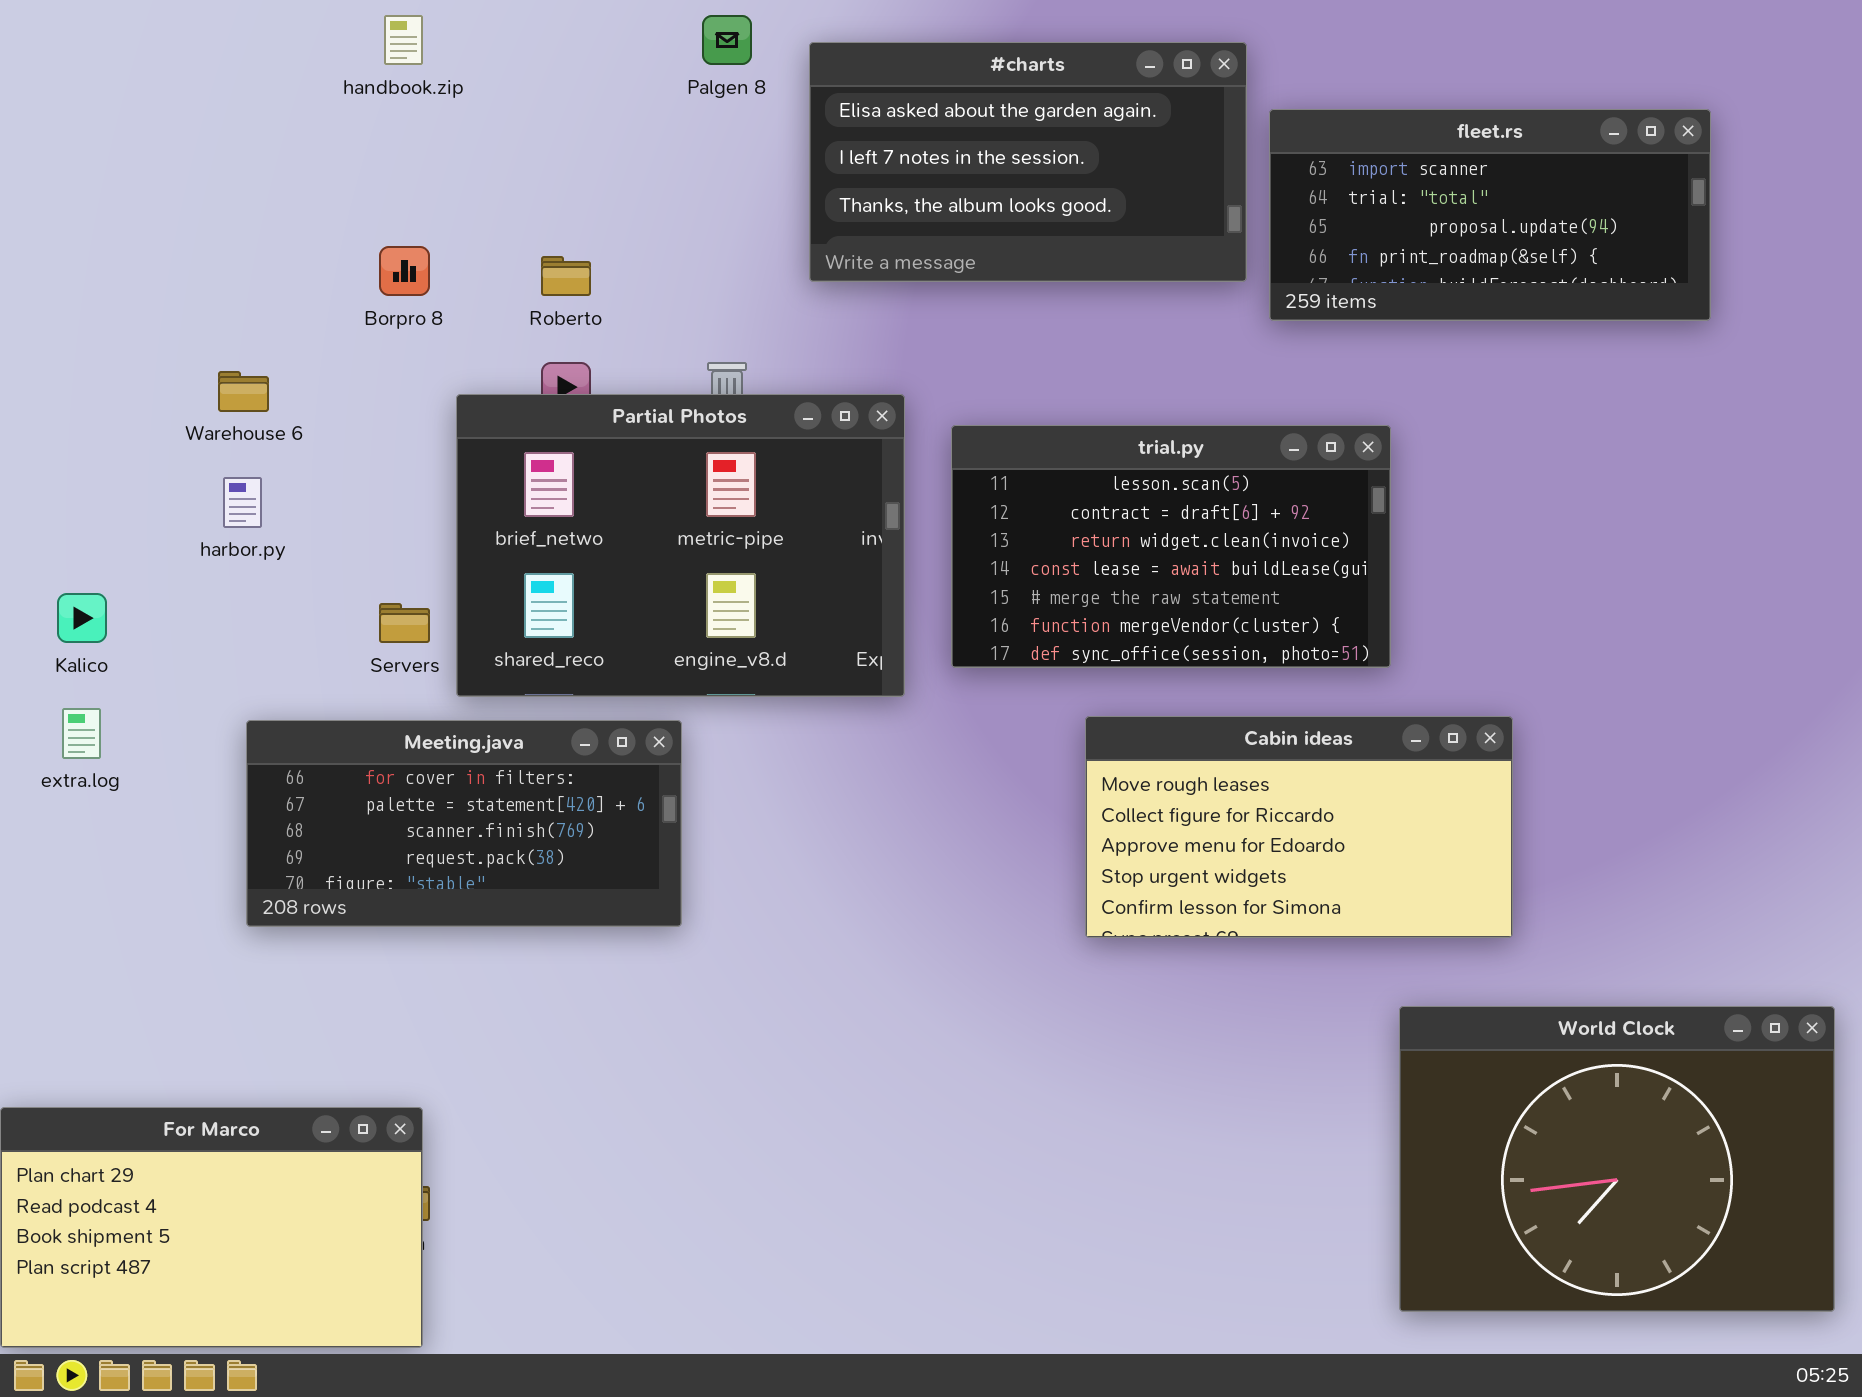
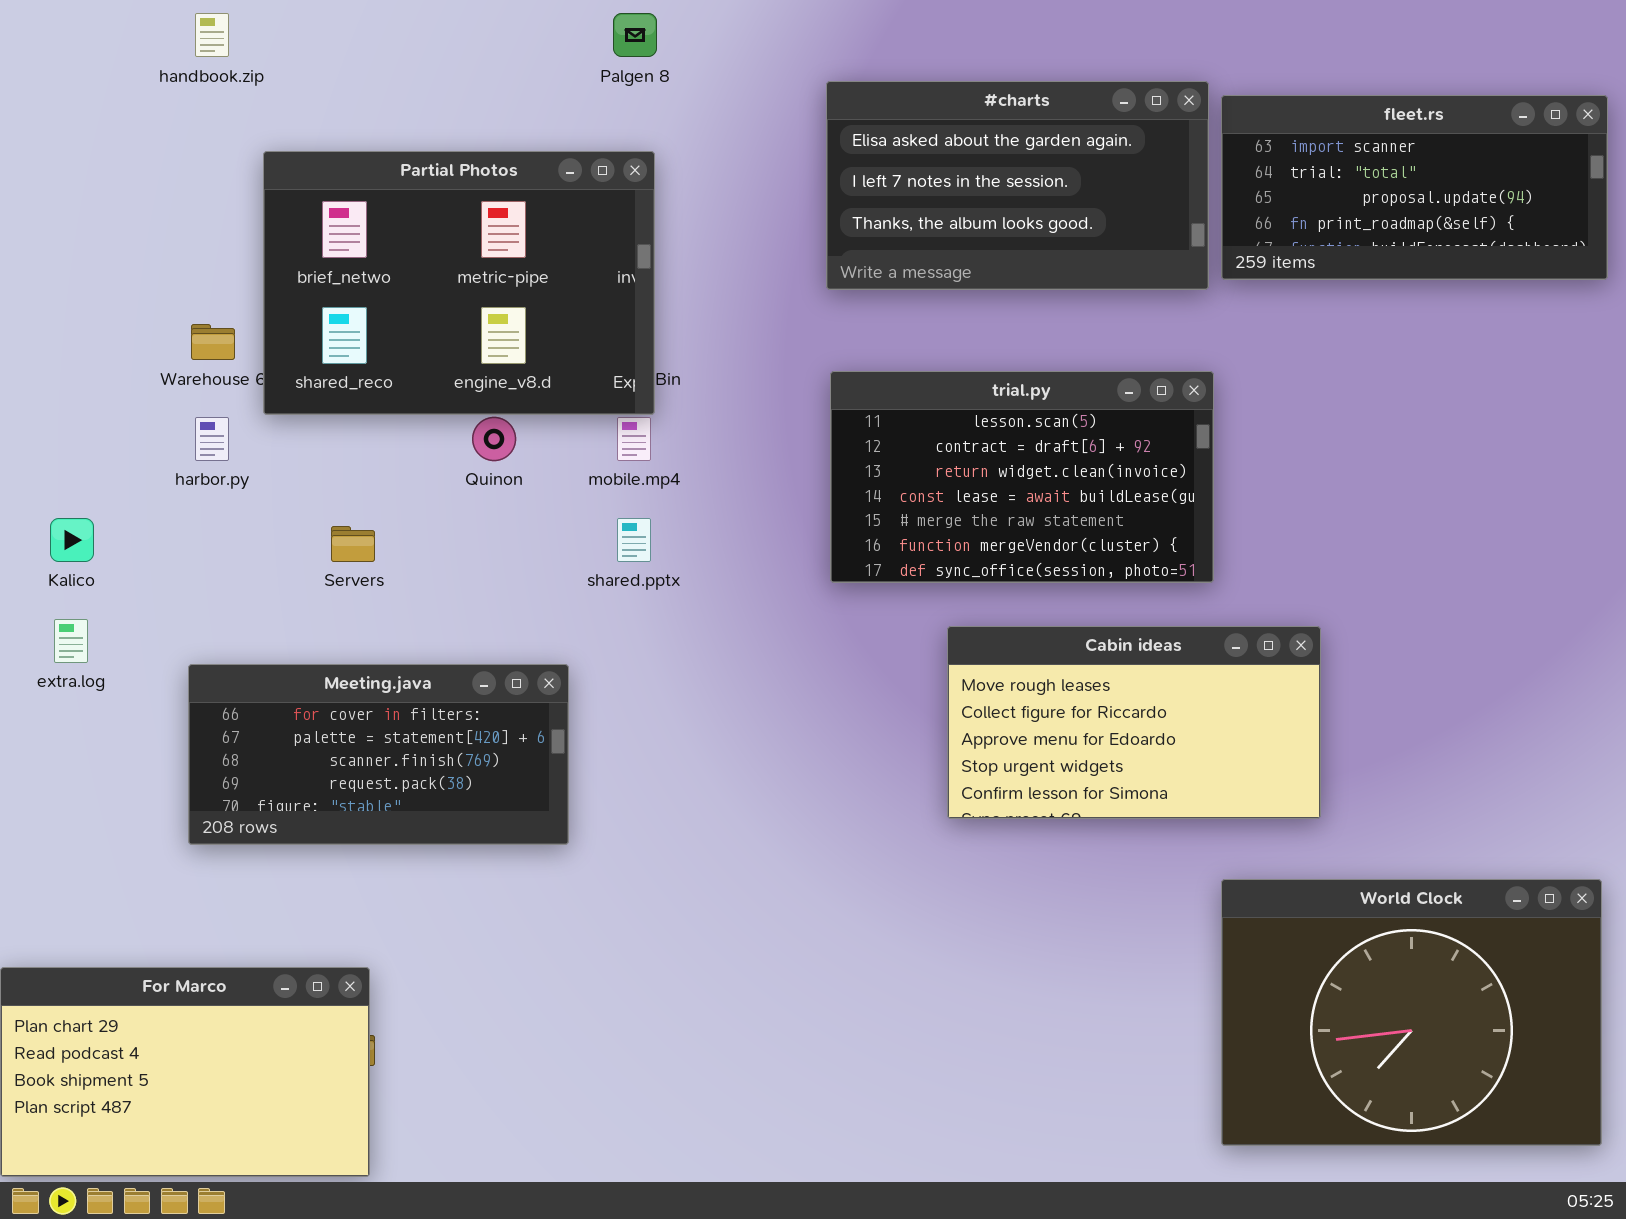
handbook.zip: [384,15,423,65] -> [195,13,229,57], moved
#charts: [809,42,1247,282] -> [826,81,1209,290], moved
fleet.rs: [1269,109,1711,321] -> [1221,95,1608,280], moved
Partial Photos: [456,394,905,697] -> [263,151,655,415], moved
Meeting.java: [246,720,682,927] -> [188,664,569,845], moved

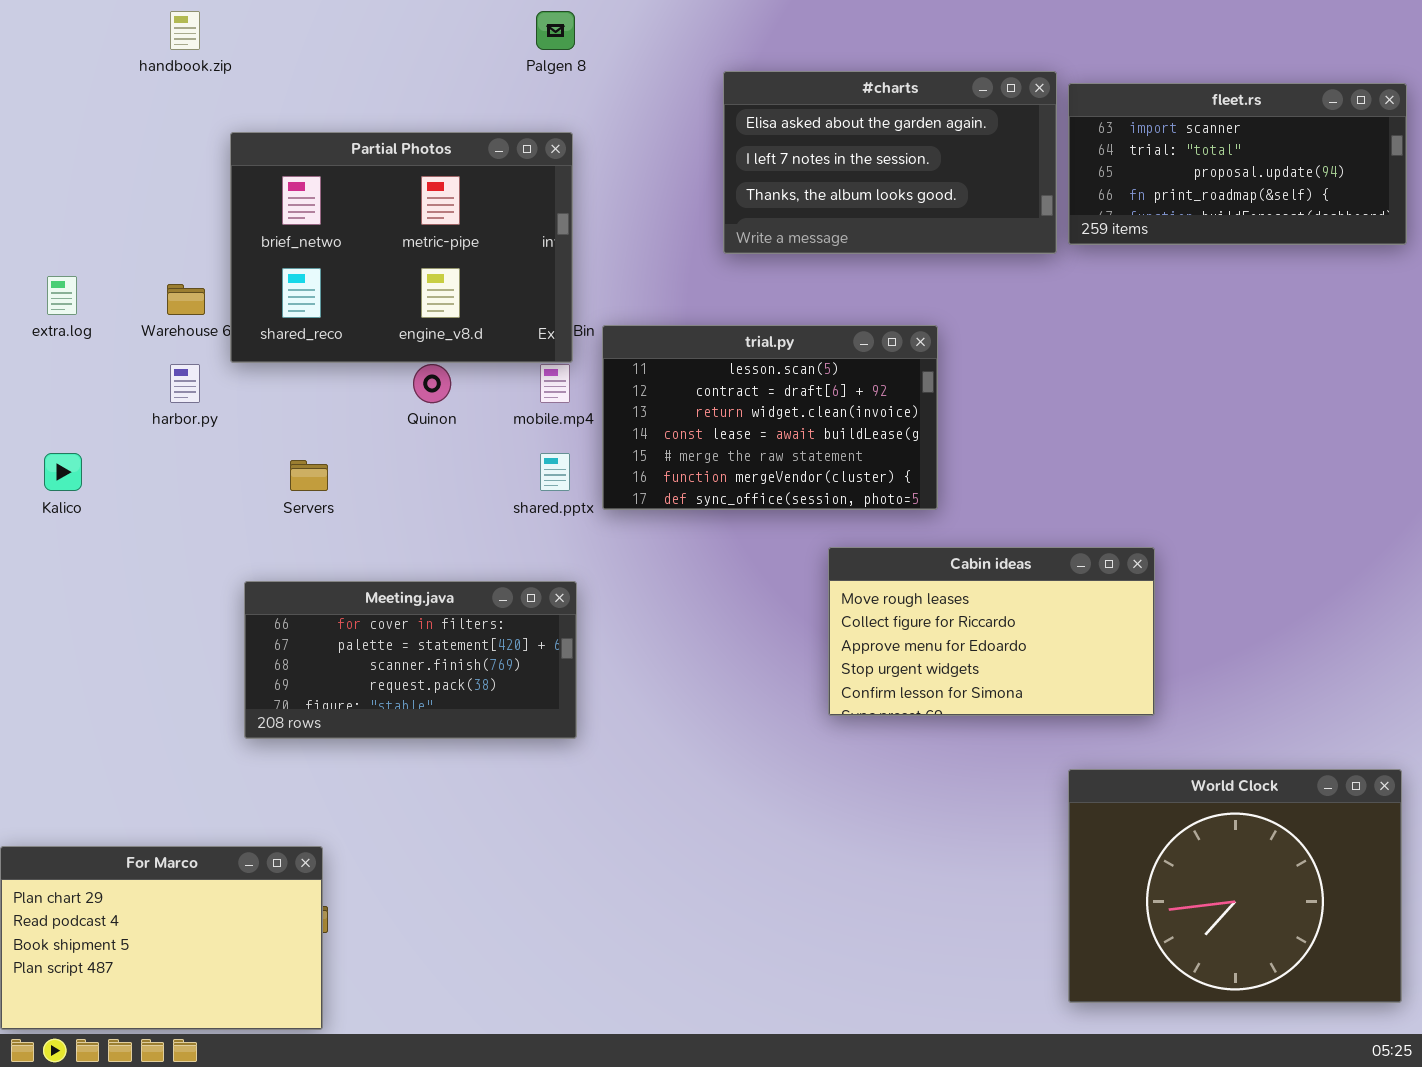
trial.py: [830,371,1214,583] -> [602,325,938,510], moved
extra.log: [54,619,88,663] -> [47,276,77,315], moved
Meeting.java: [188,664,569,845] -> [244,581,577,739], moved

